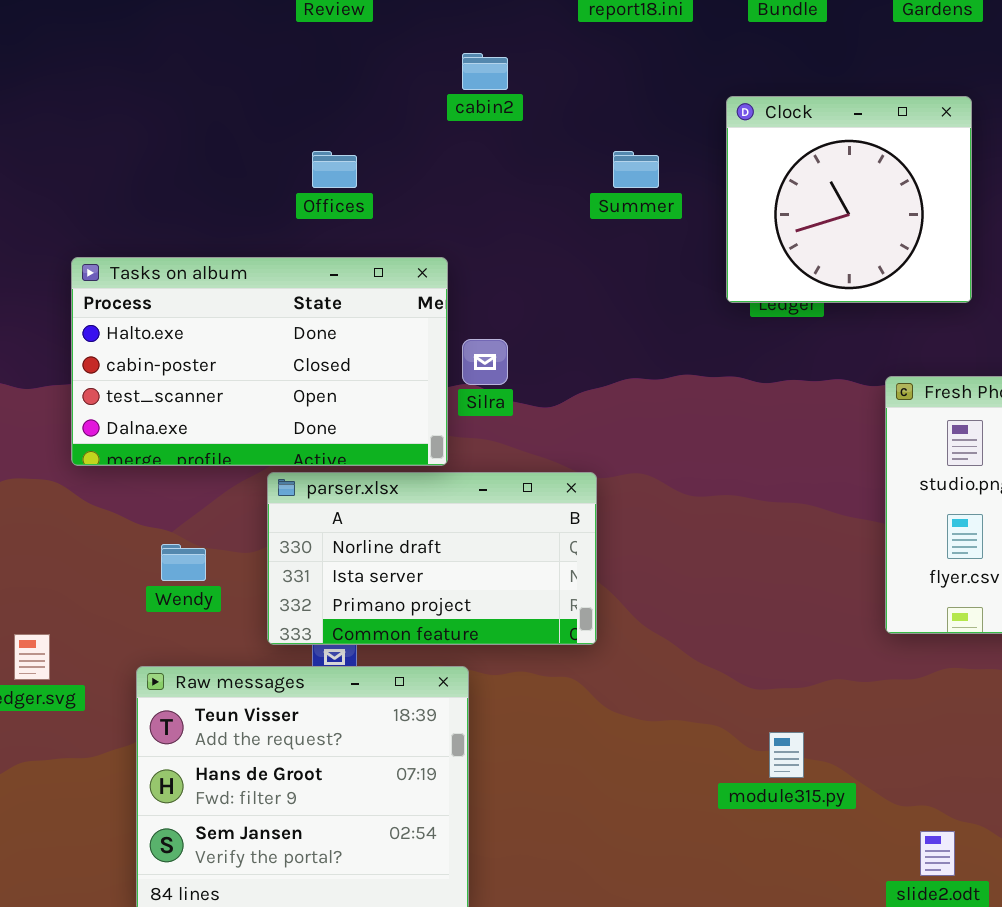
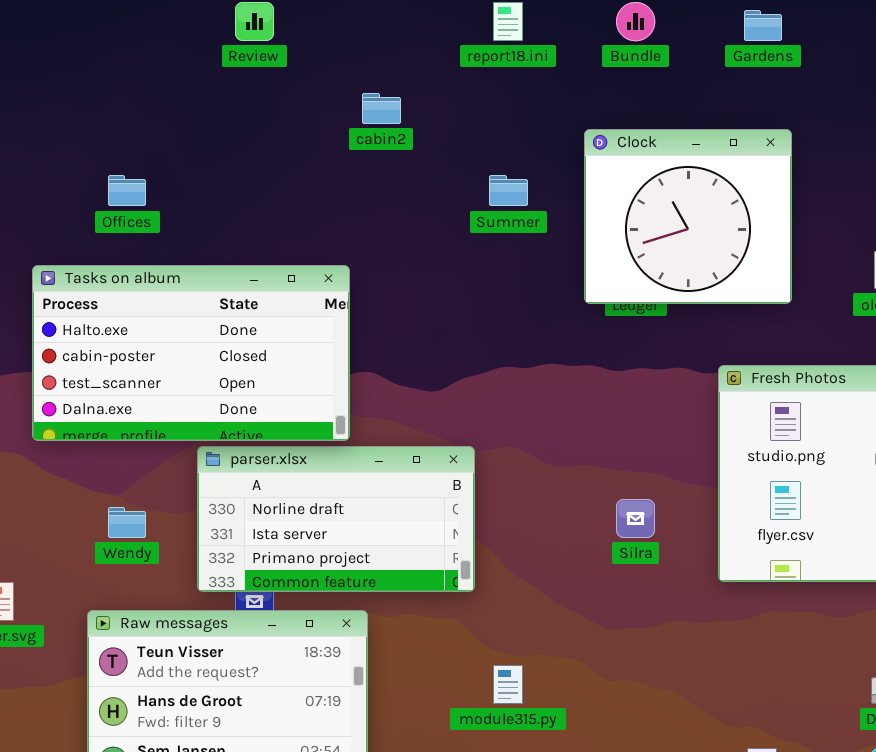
Offices: [312,151,357,188] -> [108,175,146,206], moved
Silra: [462,339,508,385] -> [616,499,655,538], moved
module315.py: [769,732,804,778] -> [493,665,523,704], moved

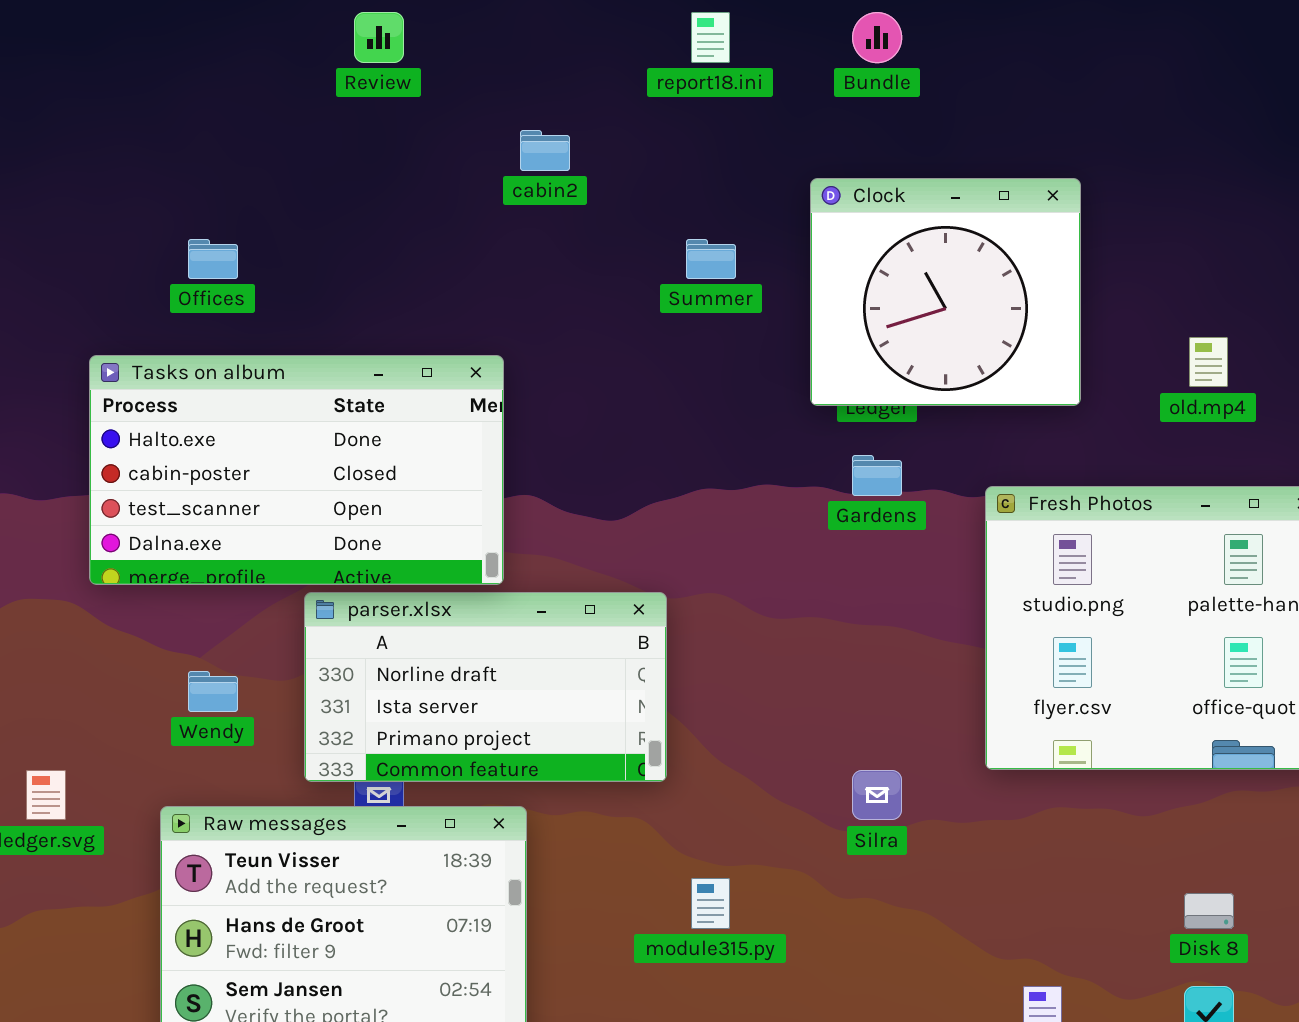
Gardens: [744,10,782,41] -> [852,455,902,496], moved
Silra: [616,499,655,538] -> [852,770,902,820], moved

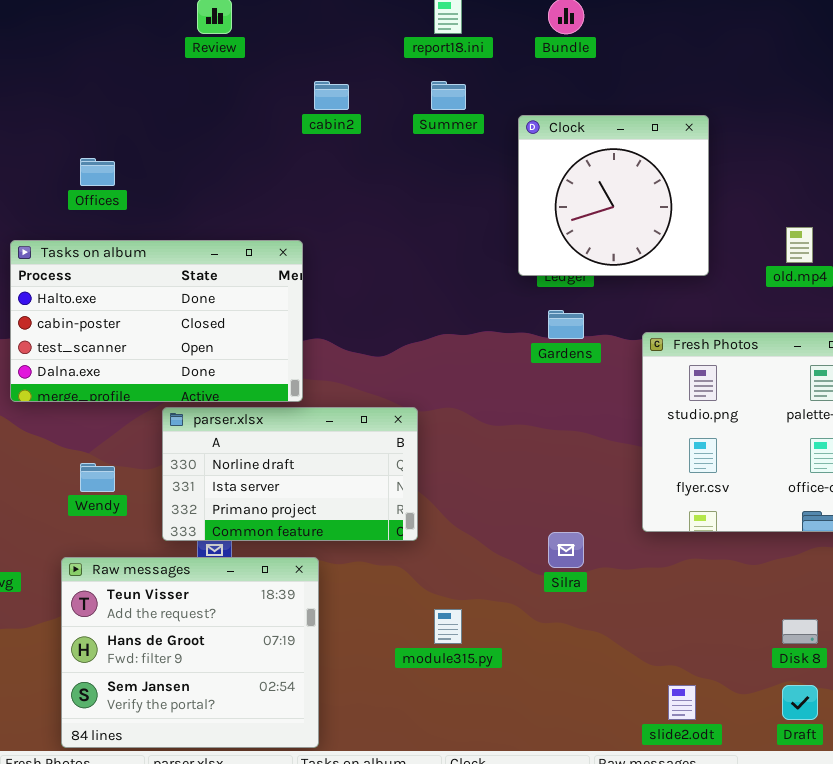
Summer: [686,239,736,279] -> [431,81,466,110], moved

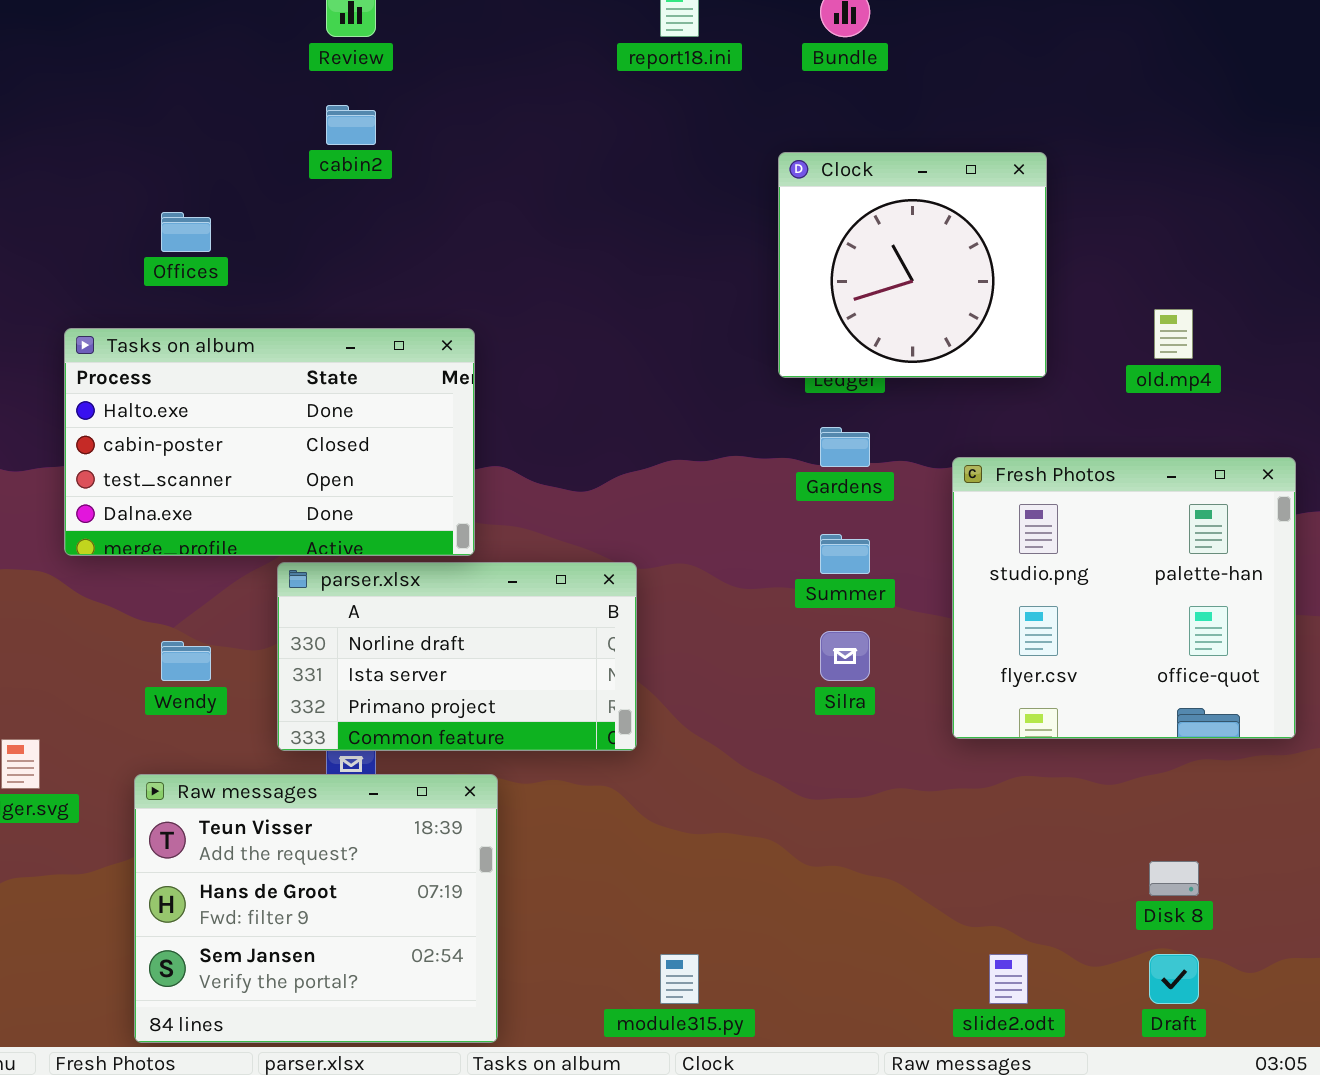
cabin2: [314,81,349,110] -> [326,105,376,145], moved
Summer: [431,81,466,110] -> [820,534,870,574], moved
Silra: [548,532,584,568] -> [820,631,870,681], moved
module315.py: [434,609,462,644] -> [660,954,699,1004], moved

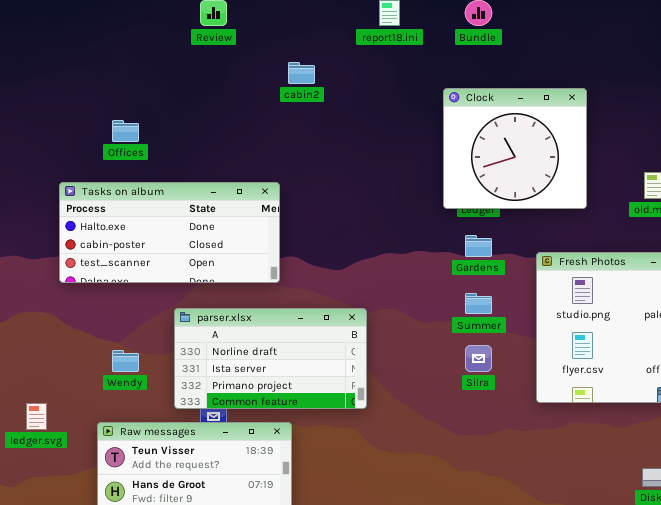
cabin2: [326,105,376,145] -> [288,62,315,84], moved
Tasks on album: [64,328,475,556] -> [59,182,280,283], resized

